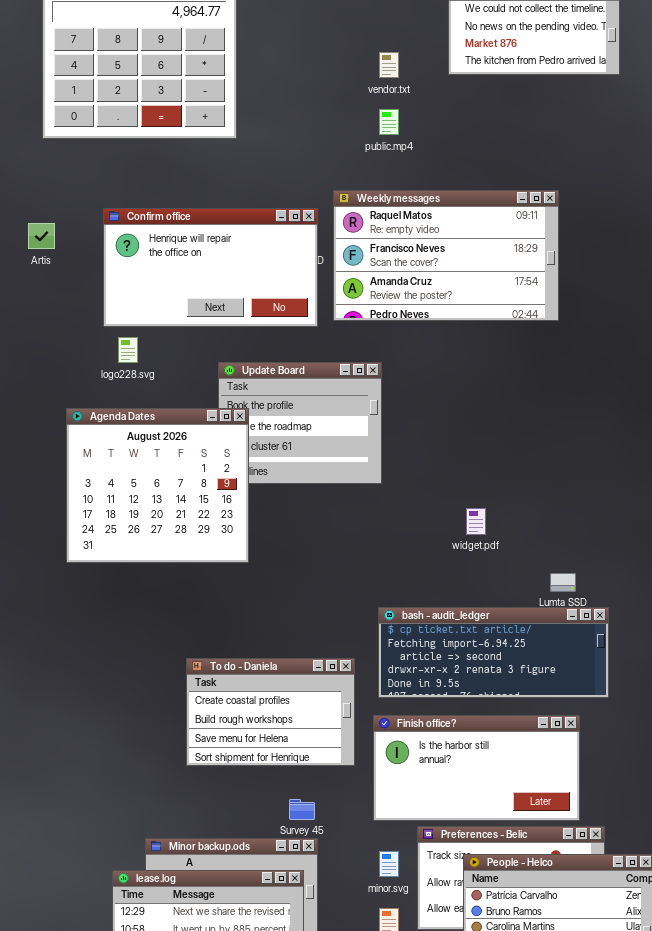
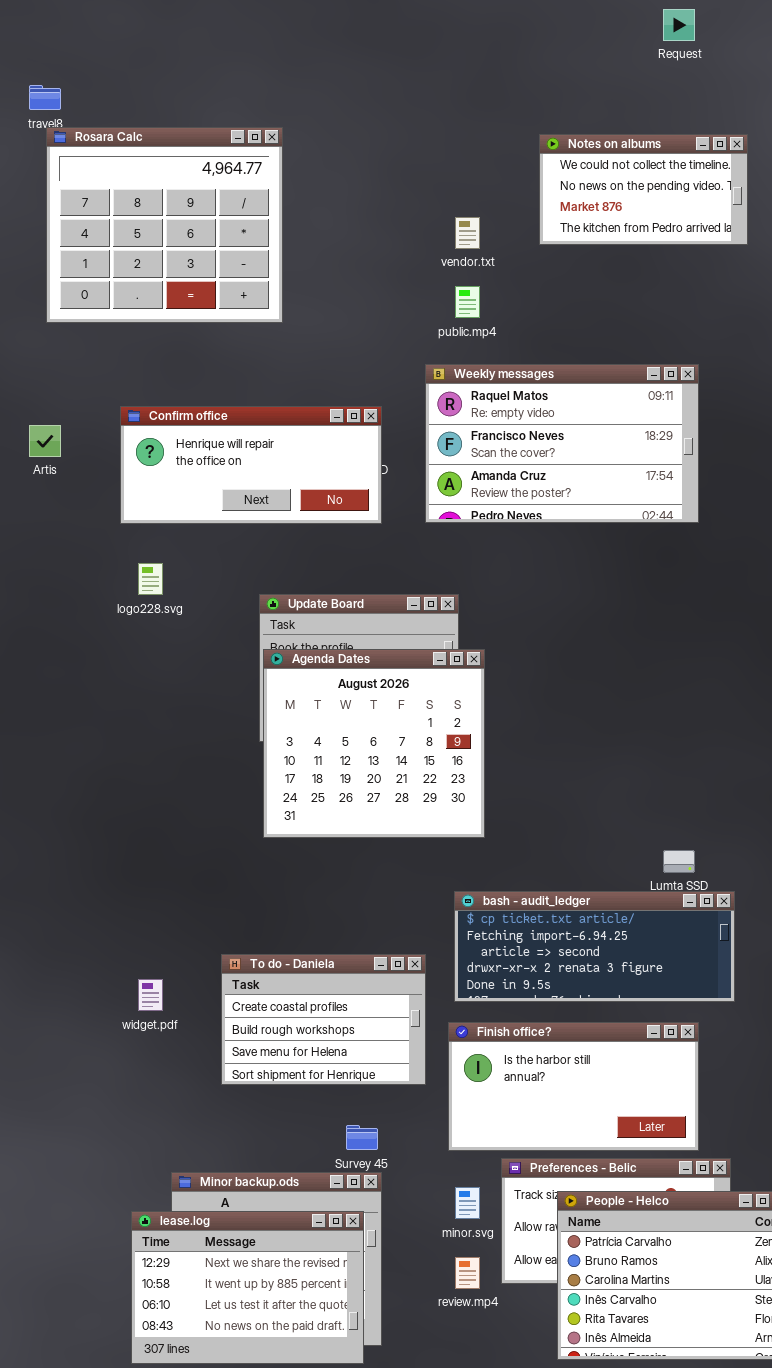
Weekly messages: [333,190,559,321] -> [425,364,699,523], moved
Confirm office: [103,208,318,327] -> [120,406,382,524], resized
Agenda Dates: [66,408,249,563] -> [263,649,485,838], moved
widget.pdf: [466,508,486,535] -> [138,979,163,1011], moved

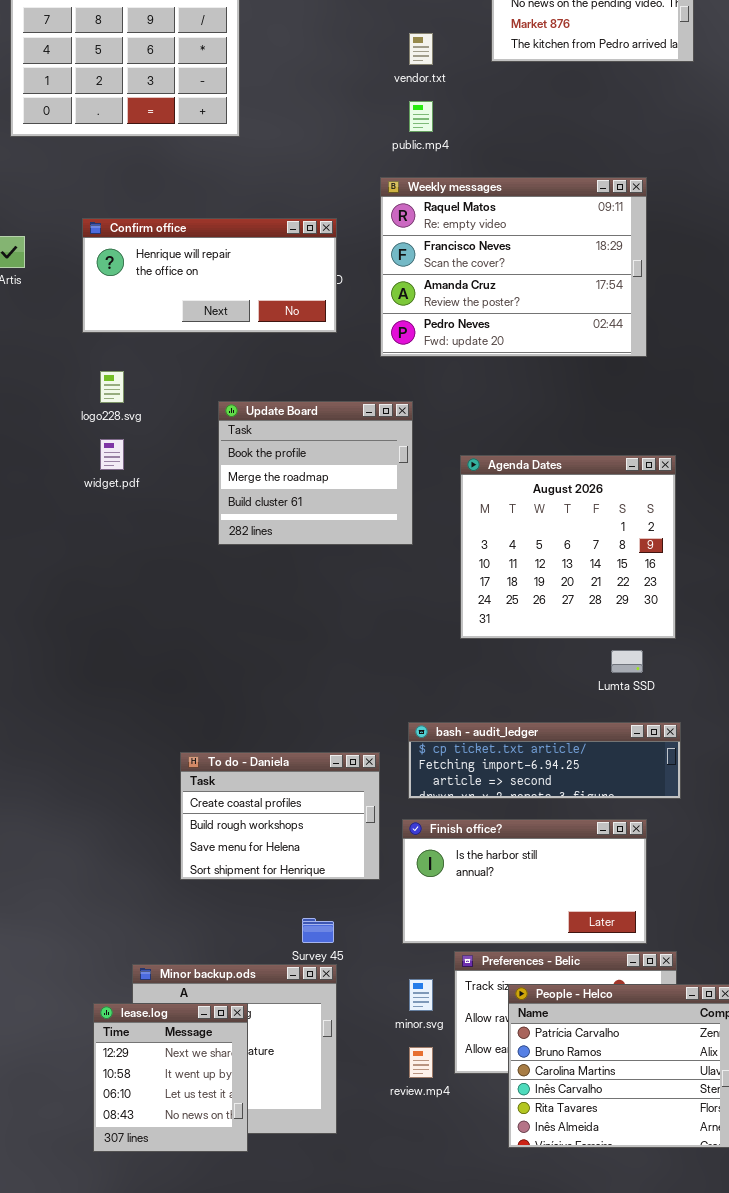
Weekly messages: [425,364,699,523] -> [380,177,647,357], resized
Agenda Dates: [263,649,485,838] -> [460,455,676,639], moved
bash - audit_ledger: [454,891,735,1002] -> [408,722,681,799], resized
widget.pdf: [138,979,163,1011] -> [100,439,124,470], moved
lease.log: [131,1211,364,1364] -> [93,1003,248,1152], resized

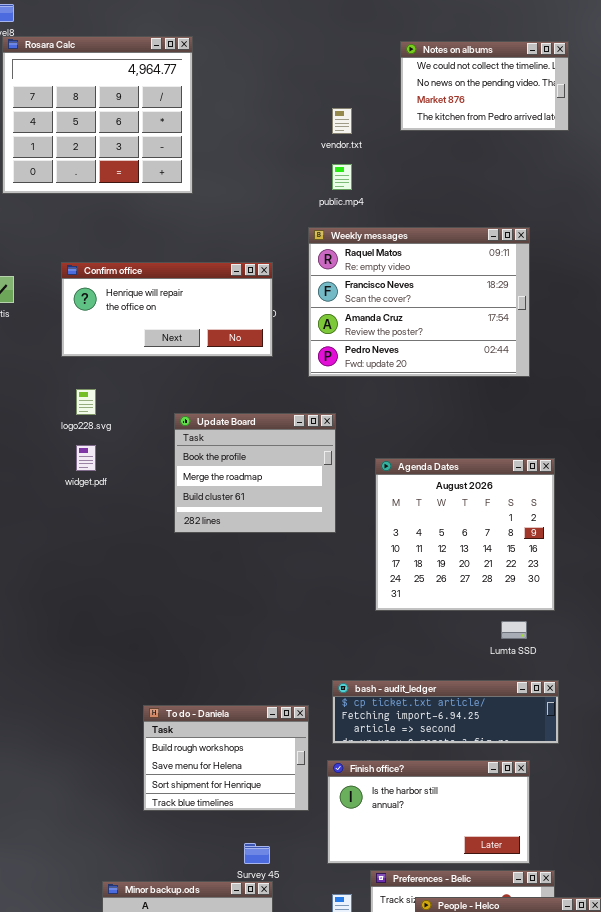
To do - Daniela: [180,752,380,880] -> [143,705,309,811], scrolled down 1 row

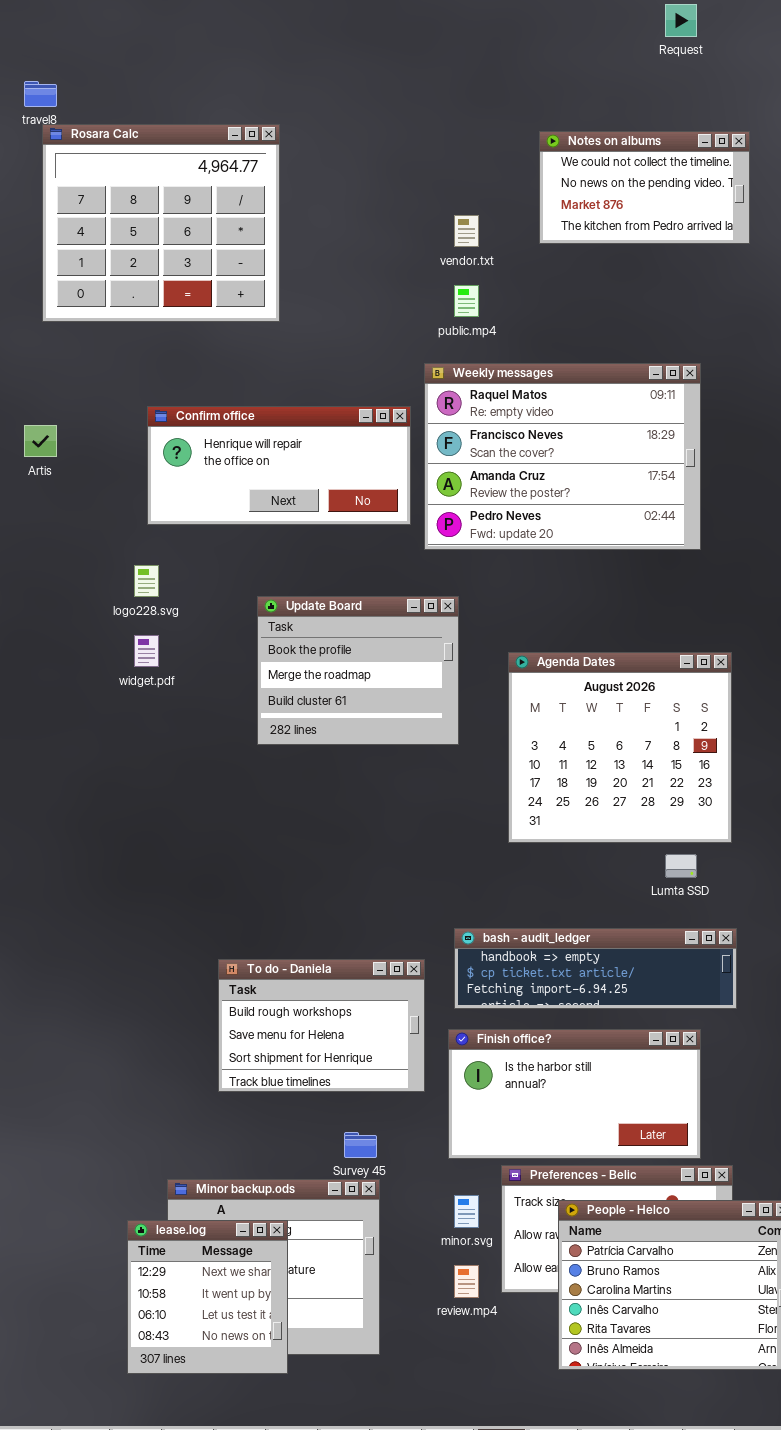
Confirm office: [61,262,273,357] -> [147,406,411,525], moved
bash - audit_ledger: [332,680,559,744] -> [454,928,737,1009], scrolled up 1 row

